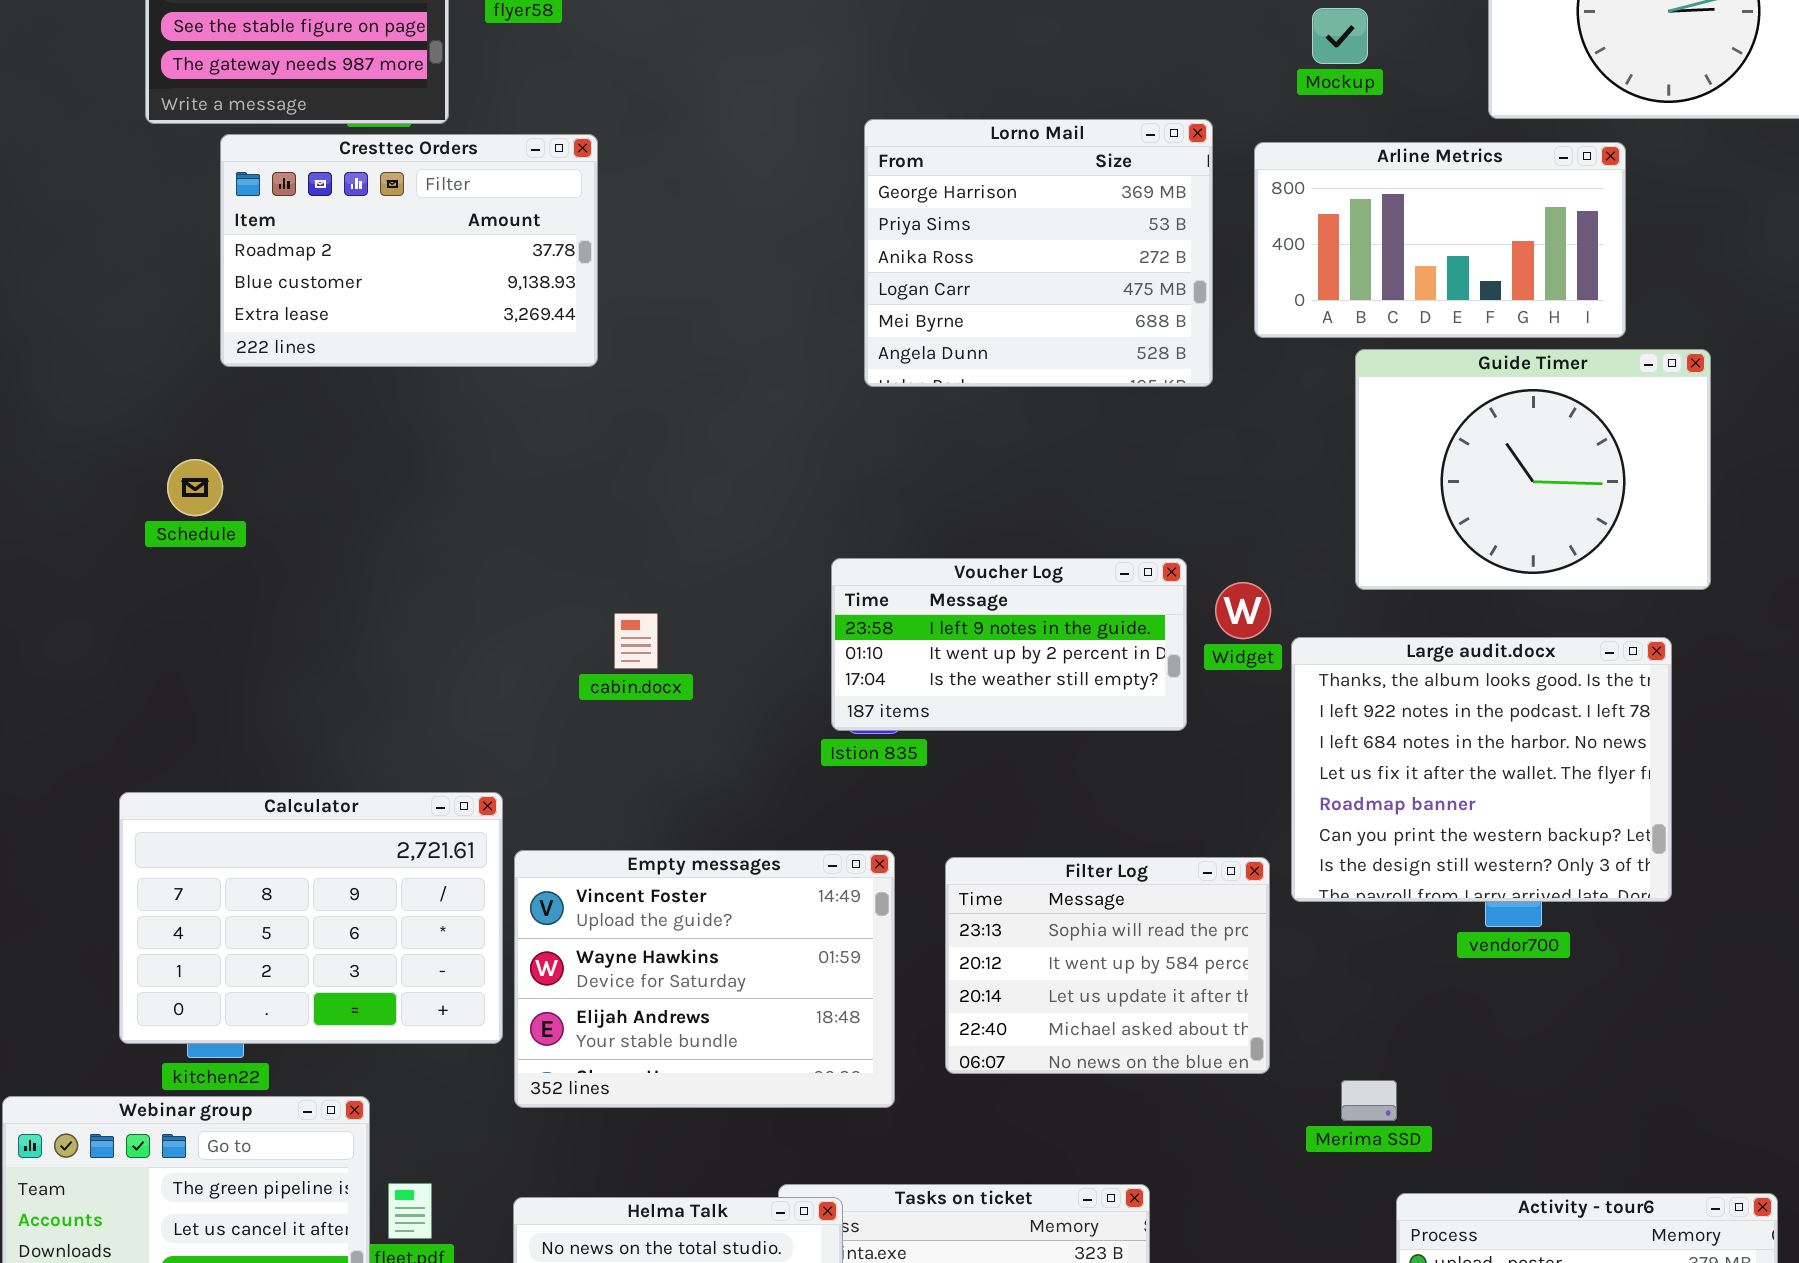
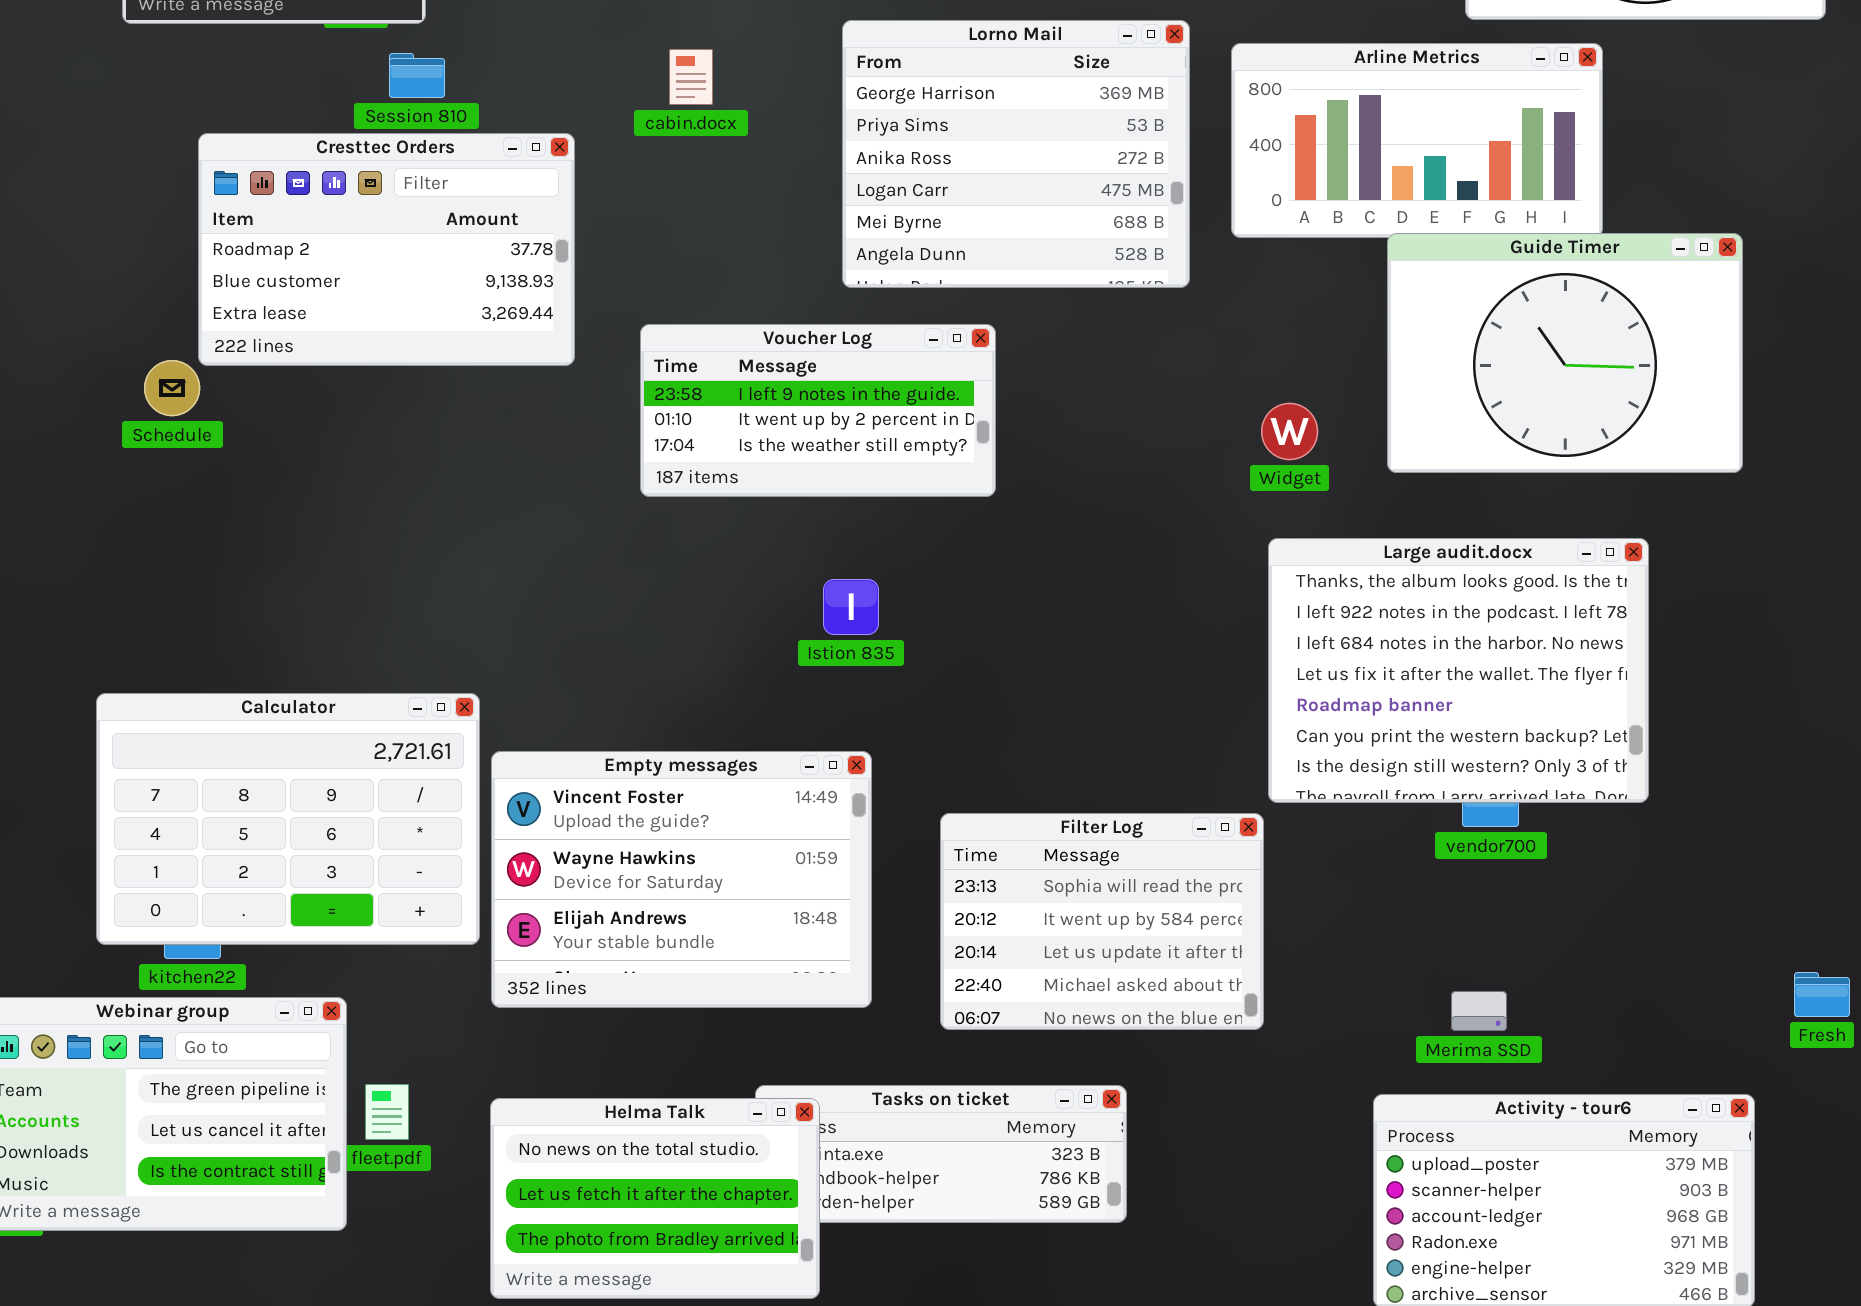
Cresttec Orders: [220,134,598,367] -> [198,133,575,366], moved
Guide Timer: [1355,349,1711,590] -> [1387,233,1743,473], moved
Voucher Log: [831,558,1187,731] -> [640,324,996,497], moved
Widget: [1215,582,1271,639] -> [1261,403,1318,460], moved
cabin.docx: [614,613,658,669] -> [669,49,713,105], moved
Filter Log: [945,857,1270,1074] -> [940,813,1264,1030], moved
Merima SSD: [1341,1080,1397,1121] -> [1451,991,1507,1031], moved

